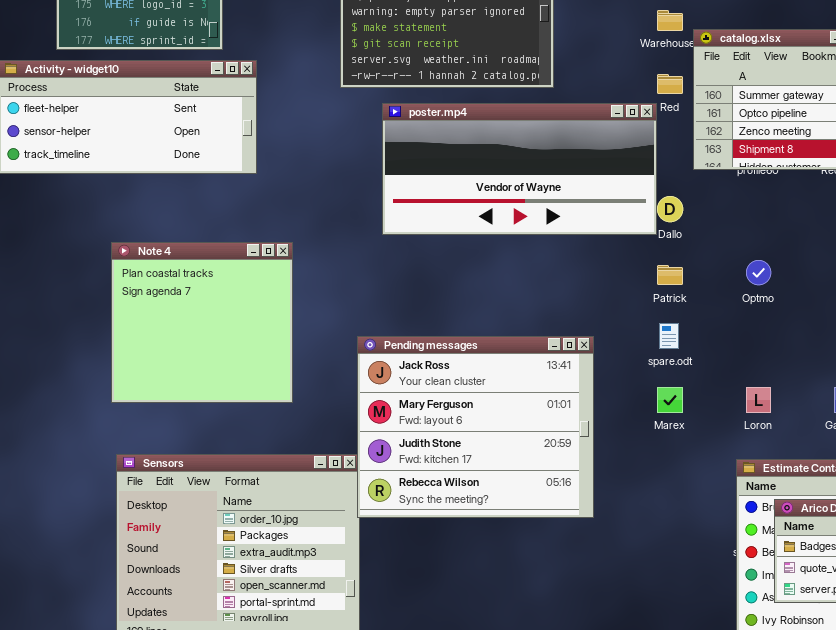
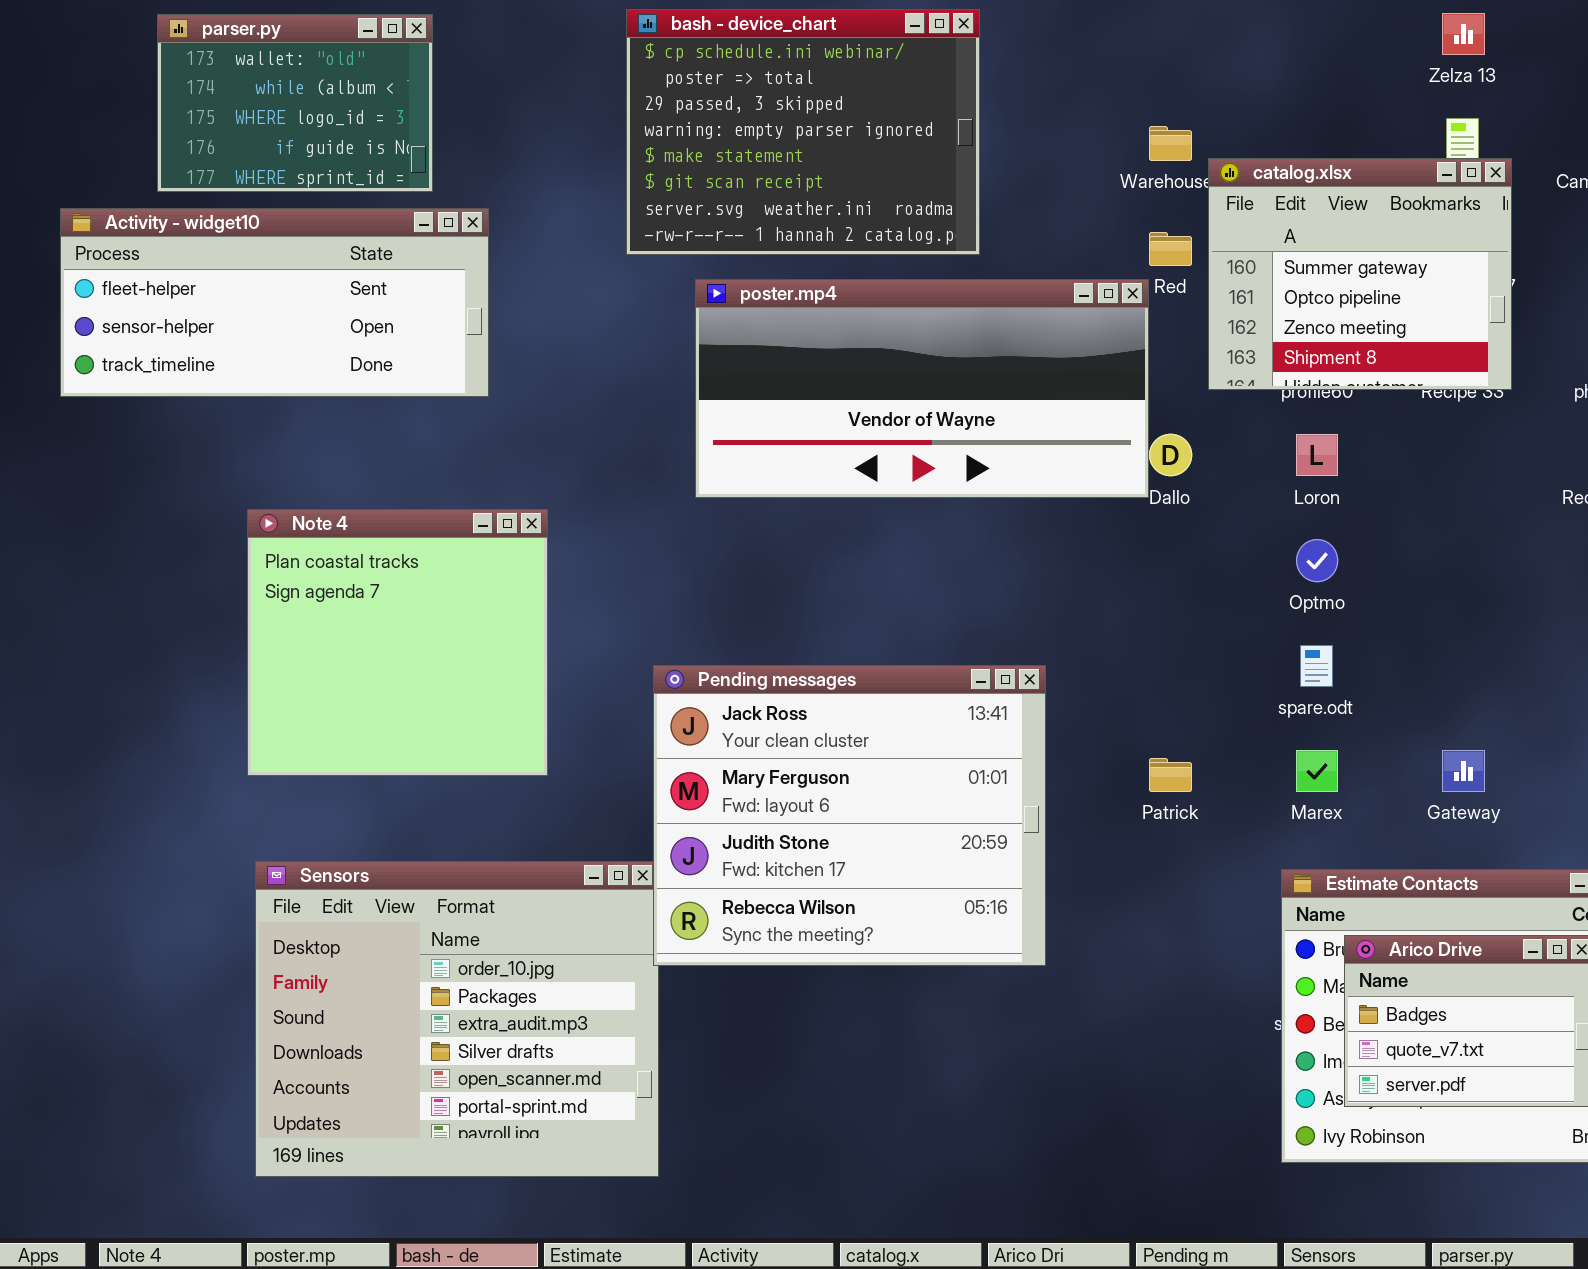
Patrick: [657,265,683,285] -> [1149,758,1192,792], moved
spare.odt: [659,323,679,349] -> [1300,645,1333,687], moved
Marex: [657,387,683,413] -> [1296,750,1338,792], moved
Loron: [746,387,771,413] -> [1296,434,1338,476], moved

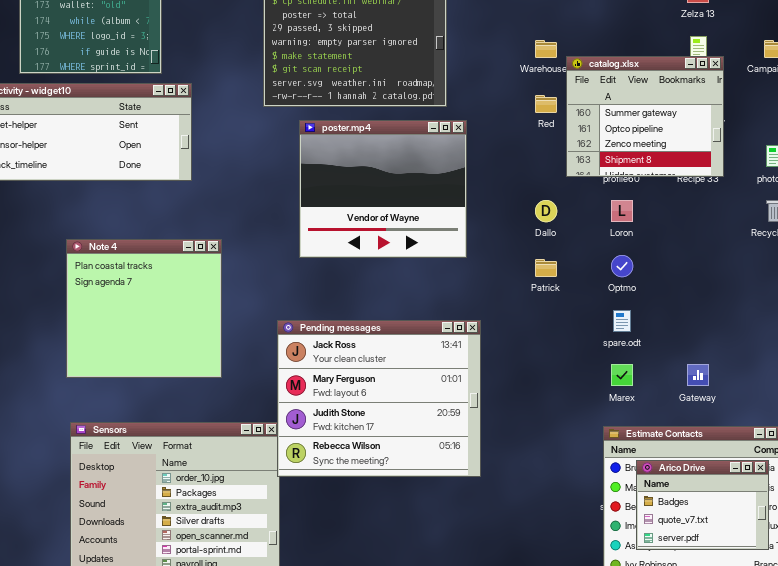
poster.mp4: [695,279,1149,498] -> [299,120,467,258], resized
Patrick: [1149,758,1192,792] -> [535,259,557,277], moved

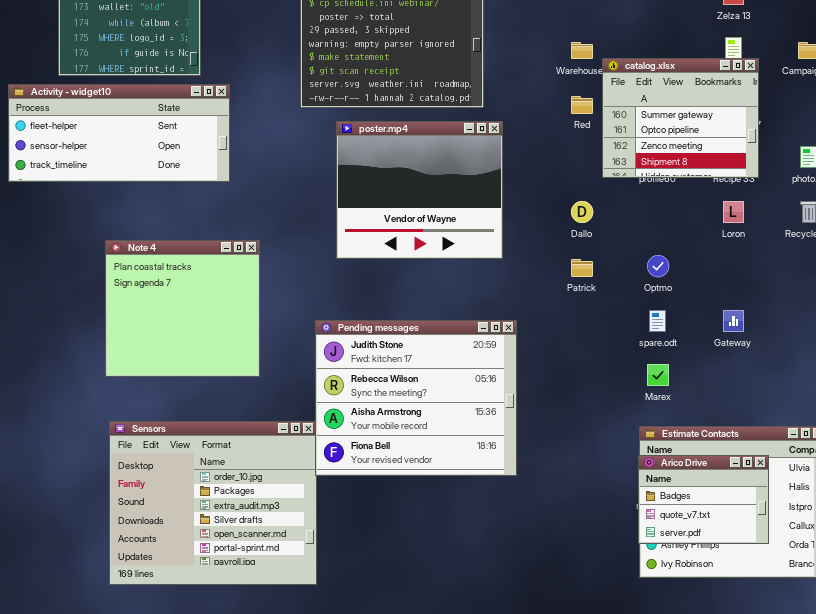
Loron: [611,200,633,222] -> [723,201,744,223], moved
Pending messages: [277,320,481,477] -> [315,320,517,476], scrolled down 2 rows
Gateway: [687,364,709,386] -> [723,310,744,332], moved
Arico Drive: [636,460,769,550] -> [638,455,769,544], moved

